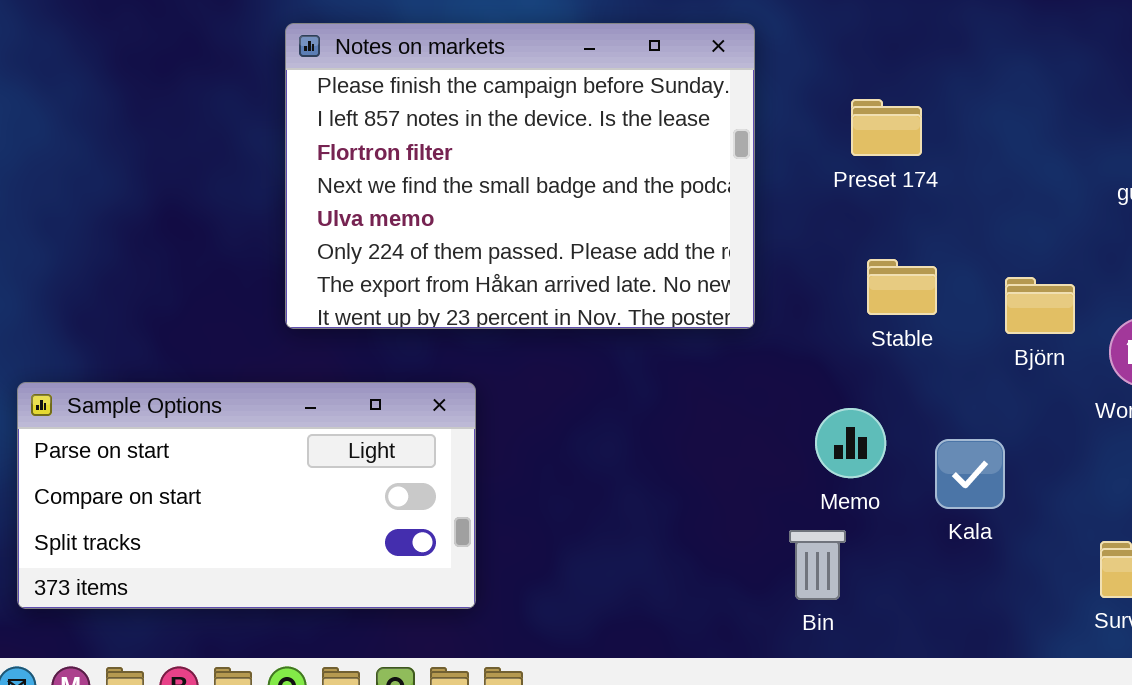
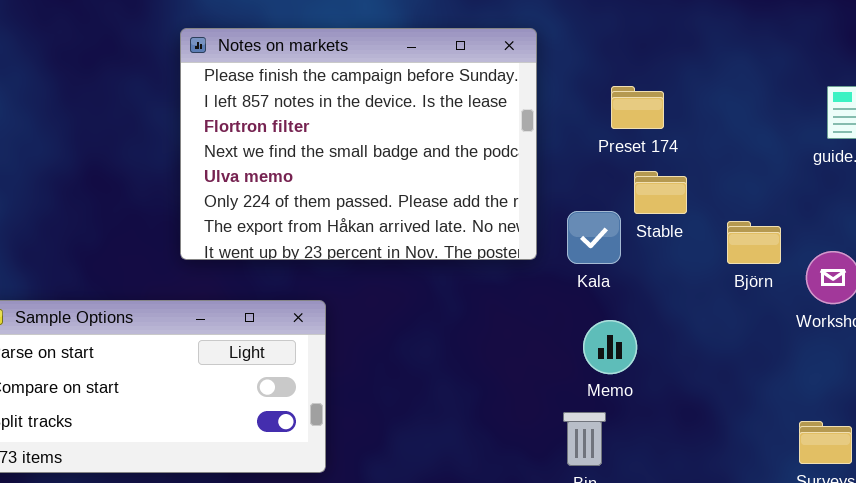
Stable: [867,259,937,315] -> [634,171,687,214], moved
Kala: [935,439,1005,509] -> [567,211,621,264], moved

